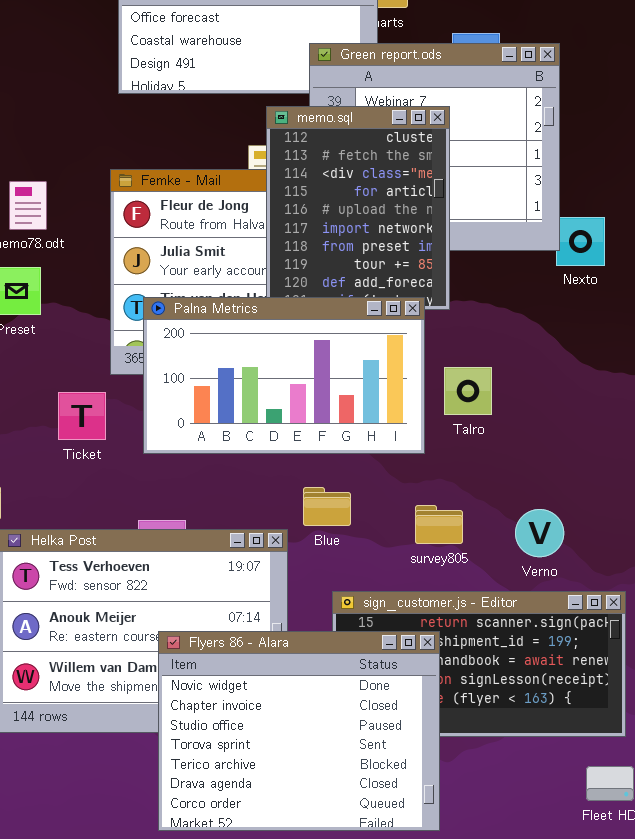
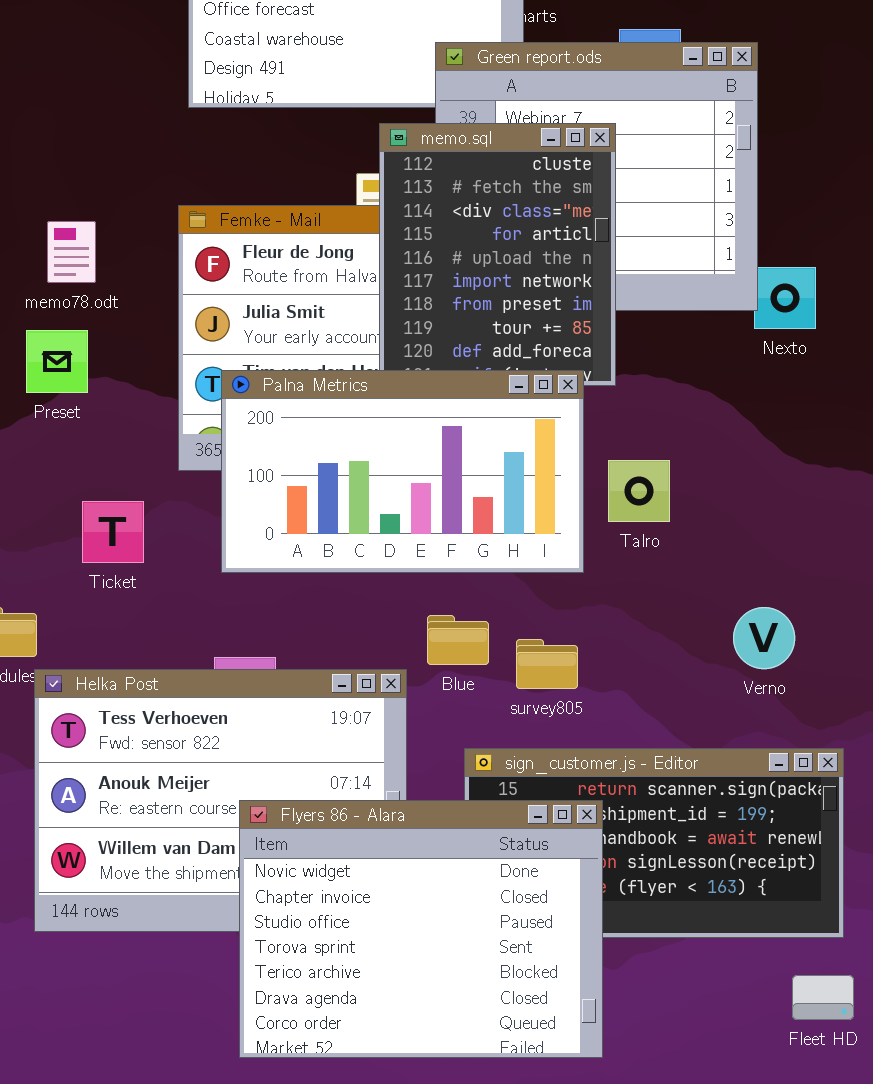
Ticket: [58,392,106,440] -> [82,501,144,563], moved
survey805: [415,505,463,544] -> [516,639,578,689], moved
Verno: [515,509,564,557] -> [733,607,795,669], moved

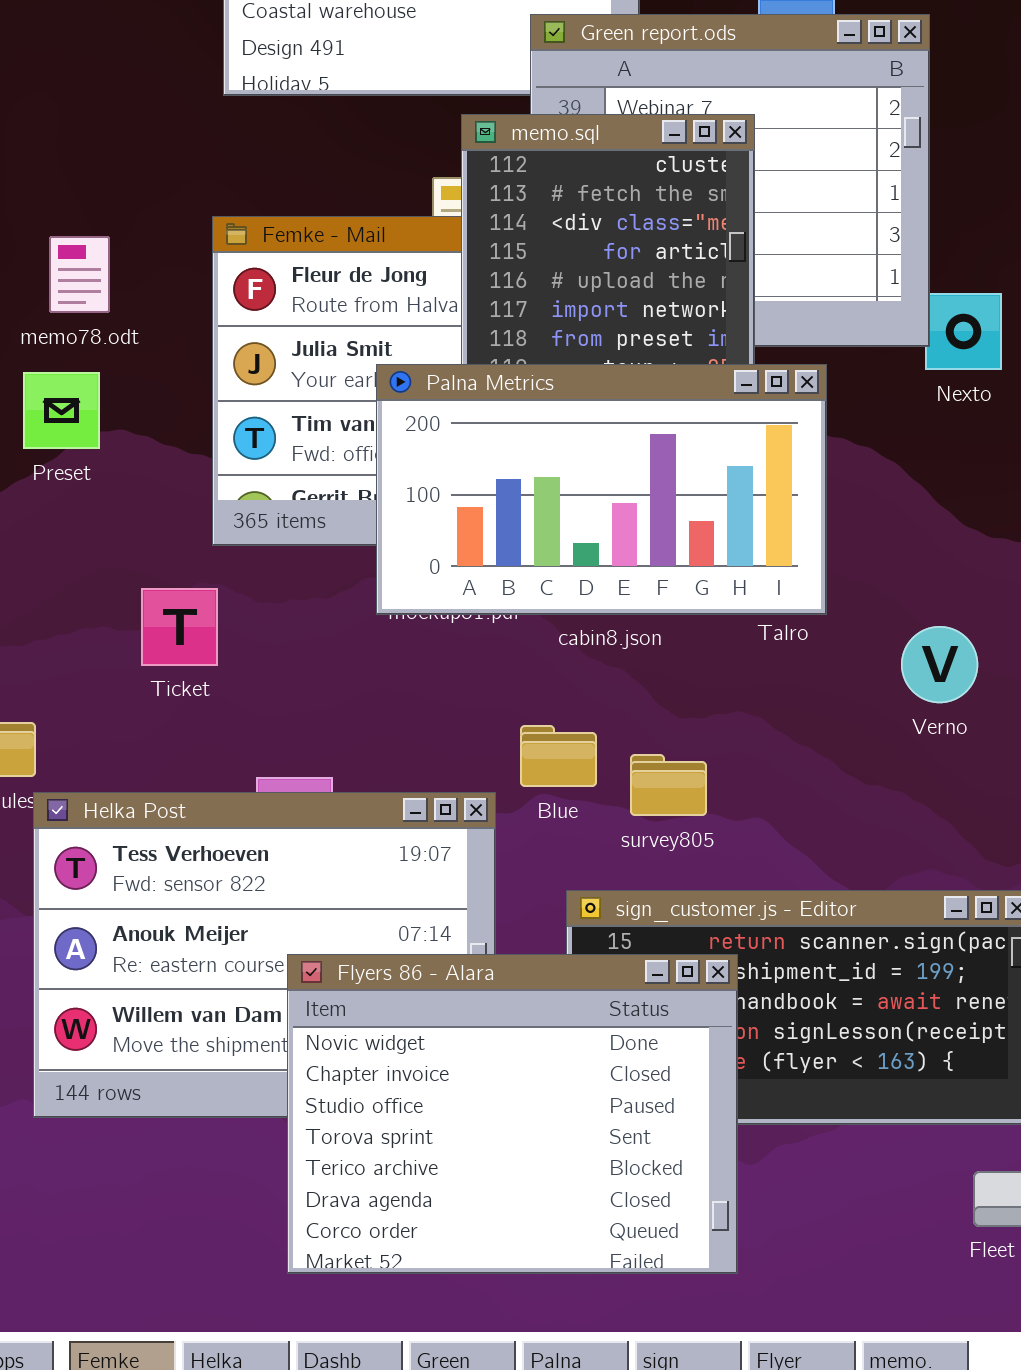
Palna Metrics: [221,370,584,573] -> [376,364,827,615], moved
Ticket: [82,501,144,563] -> [141,588,218,666], moved
Verno: [733,607,795,669] -> [901,626,978,703], moved

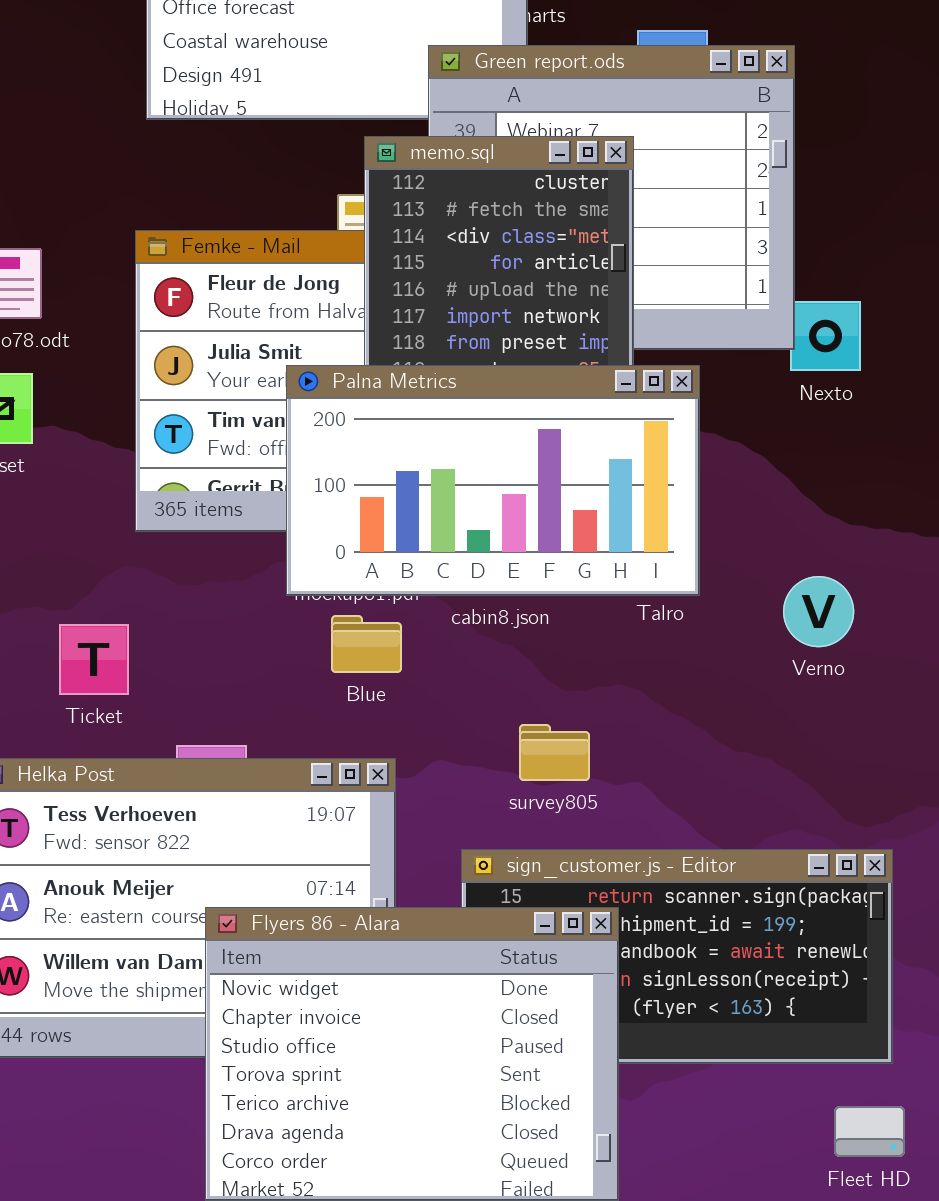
Ticket: [141,588,218,666] -> [59,624,129,695], moved
Verno: [901,626,978,703] -> [783,576,854,647], moved
Blue: [520,725,597,787] -> [331,615,402,673], moved

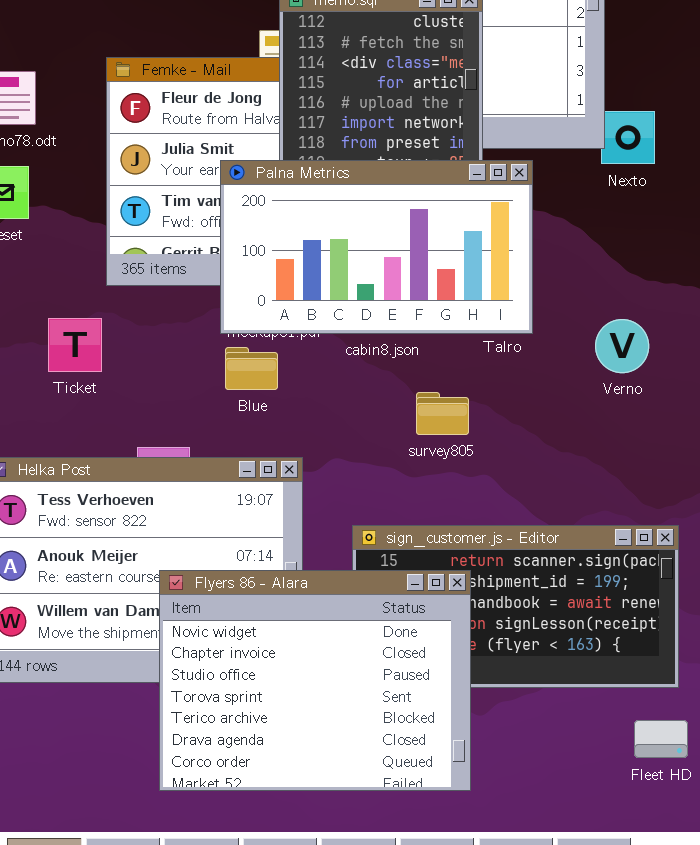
Blue: [331,615,402,673] -> [225,347,278,390], moved
Ticket: [59,624,129,695] -> [48,318,102,372], moved
survey805: [519,724,590,781] -> [416,392,469,435], moved

